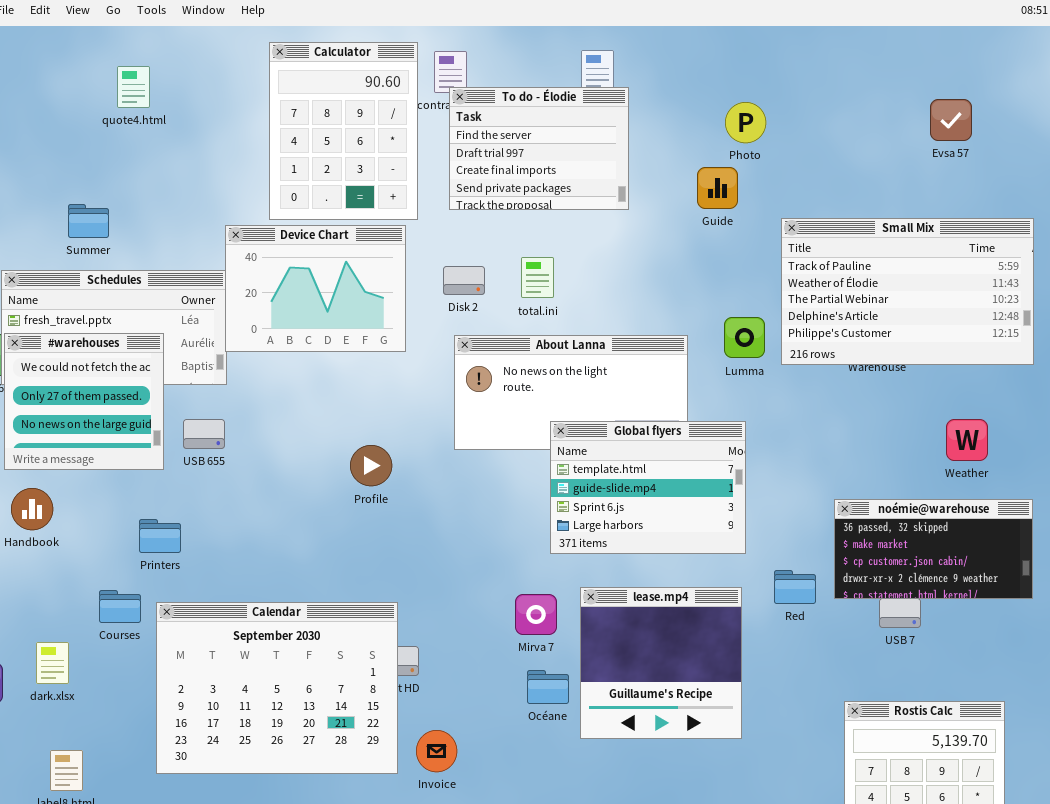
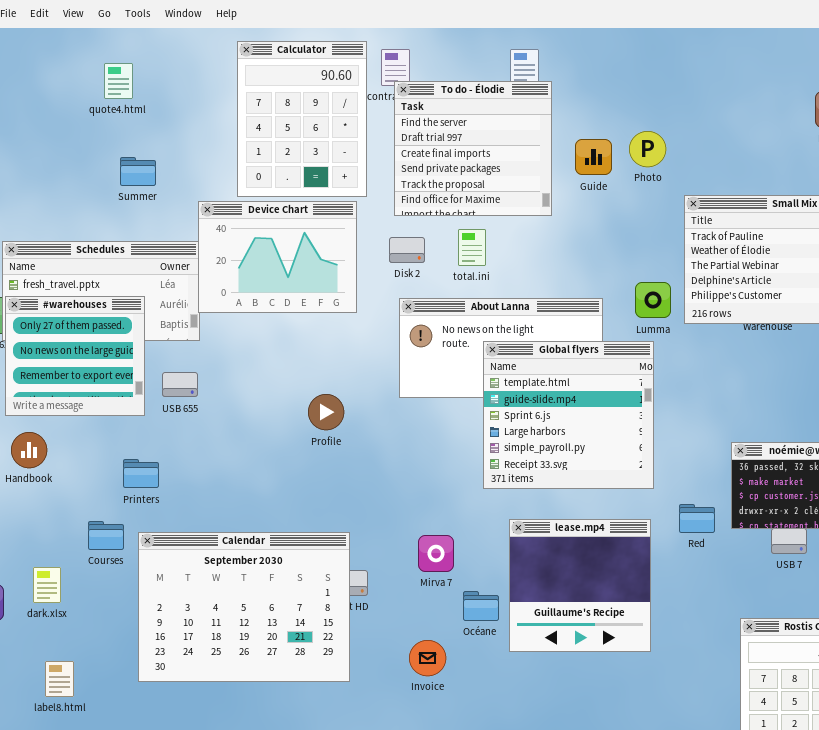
To do - Élodie: [449,87,629,210] -> [394,81,552,216], resized
Photo: [725,102,766,143] -> [629,131,666,167], moved
Guide: [697,167,738,209] -> [575,139,612,175], moved
Summer: [68,204,109,238] -> [120,157,156,186], moved
#warehouses: [4,333,164,470] -> [5,296,145,416], scrolled down 1 row
Global flyers: [550,421,746,554] -> [483,341,654,489], resized
Mirva 7: [515,594,557,635] -> [418,535,454,572], moved
Invoice: [416,730,457,772] -> [409,640,446,676], moved

